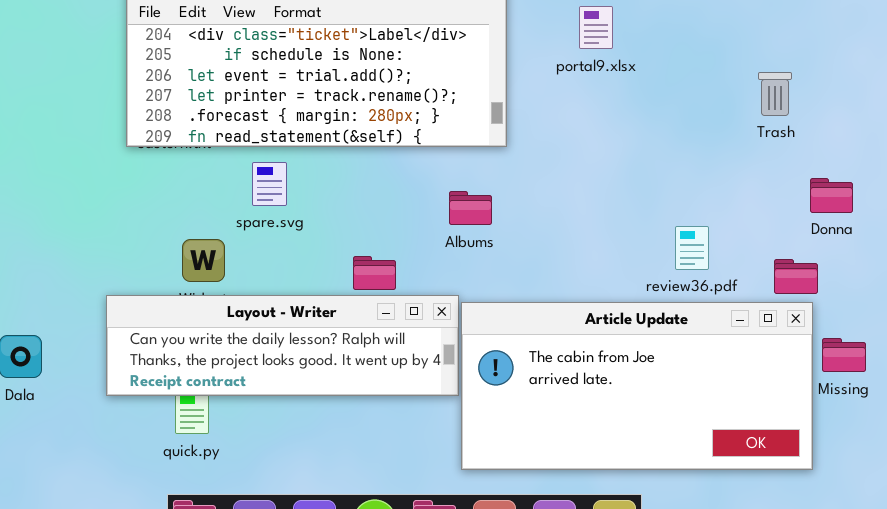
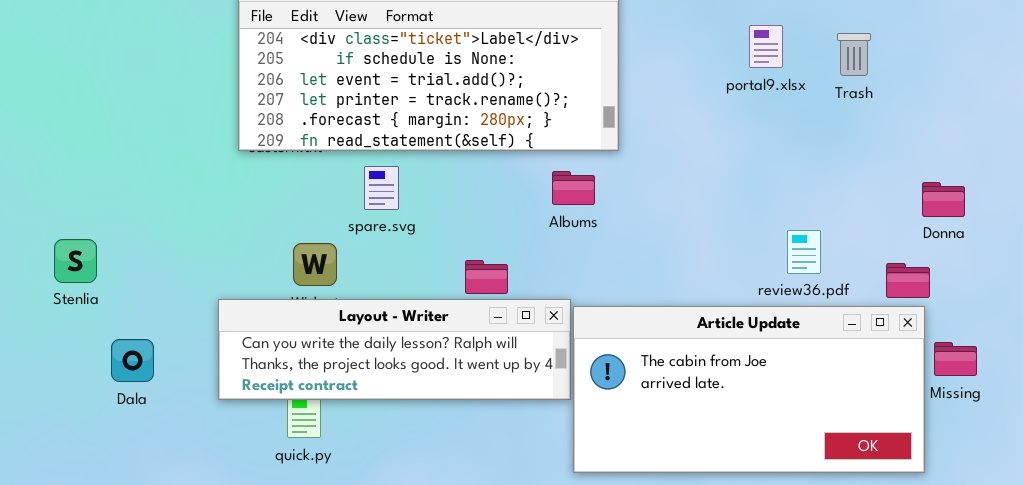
portal9.xlsx: [579,6,613,49] -> [749,25,783,68], moved
Trash: [758,72,792,116] -> [837,33,871,76], moved
Albums: [449,191,492,225] -> [552,171,595,205], moved

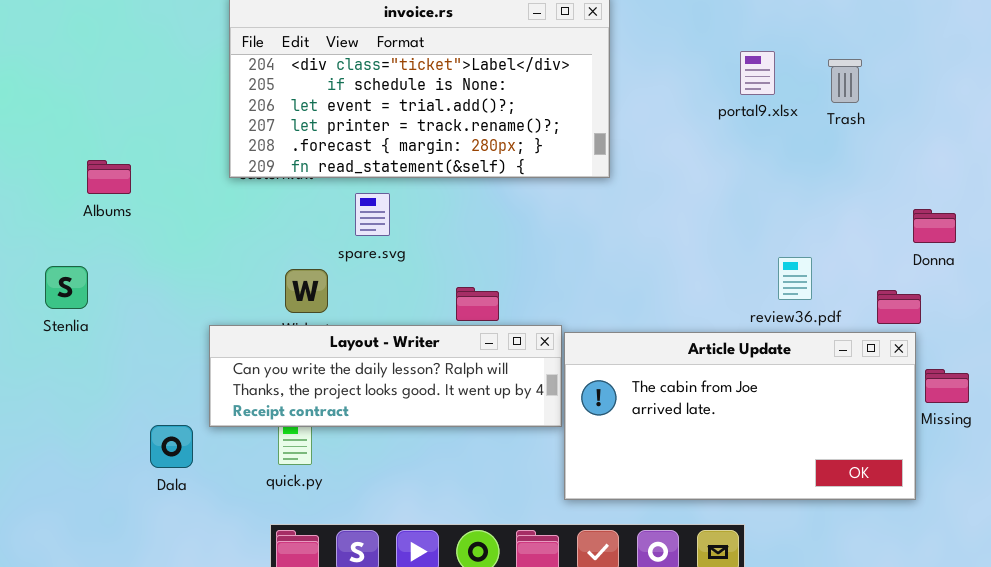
Albums: [552,171,595,205] -> [87,160,131,194], moved
Dala: [111,339,154,382] -> [150,425,193,468], moved

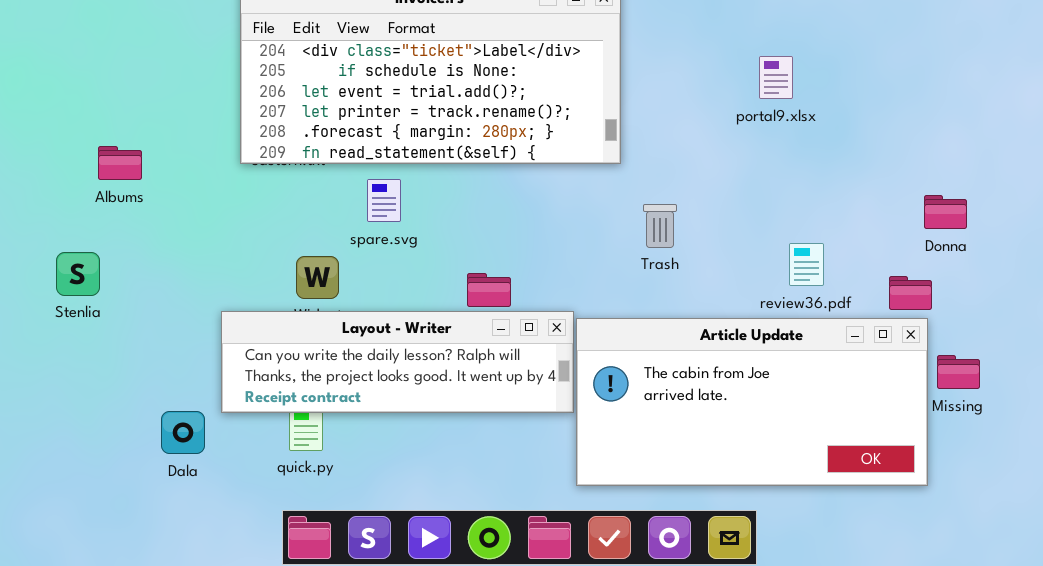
portal9.xlsx: [740,51,775,95] -> [759,56,793,99], moved
Trash: [828,59,862,103] -> [643,204,677,248], moved

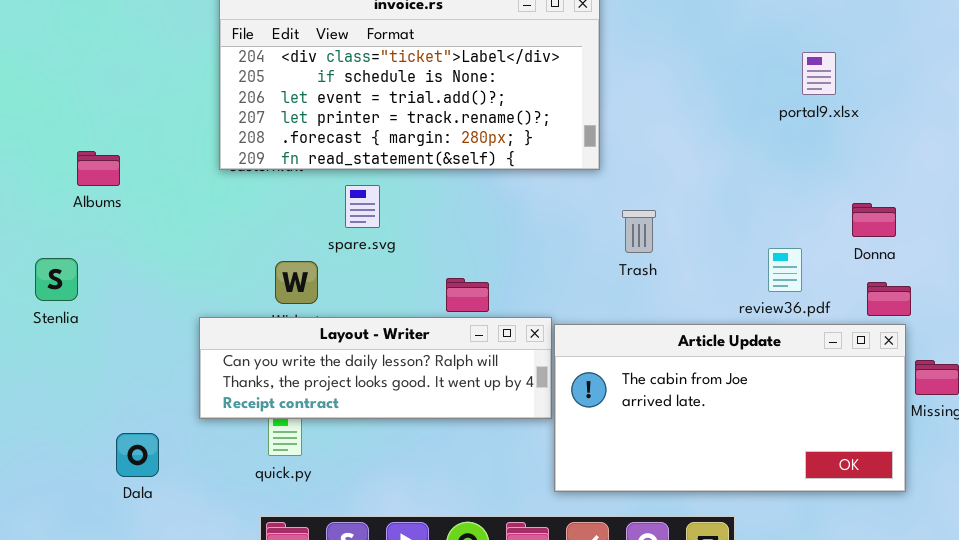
portal9.xlsx: [759,56,793,99] -> [802,52,836,95], moved
Donna: [924,195,967,229] -> [852,203,896,237], moved
Dala: [161,411,205,454] -> [116,433,159,477], moved

